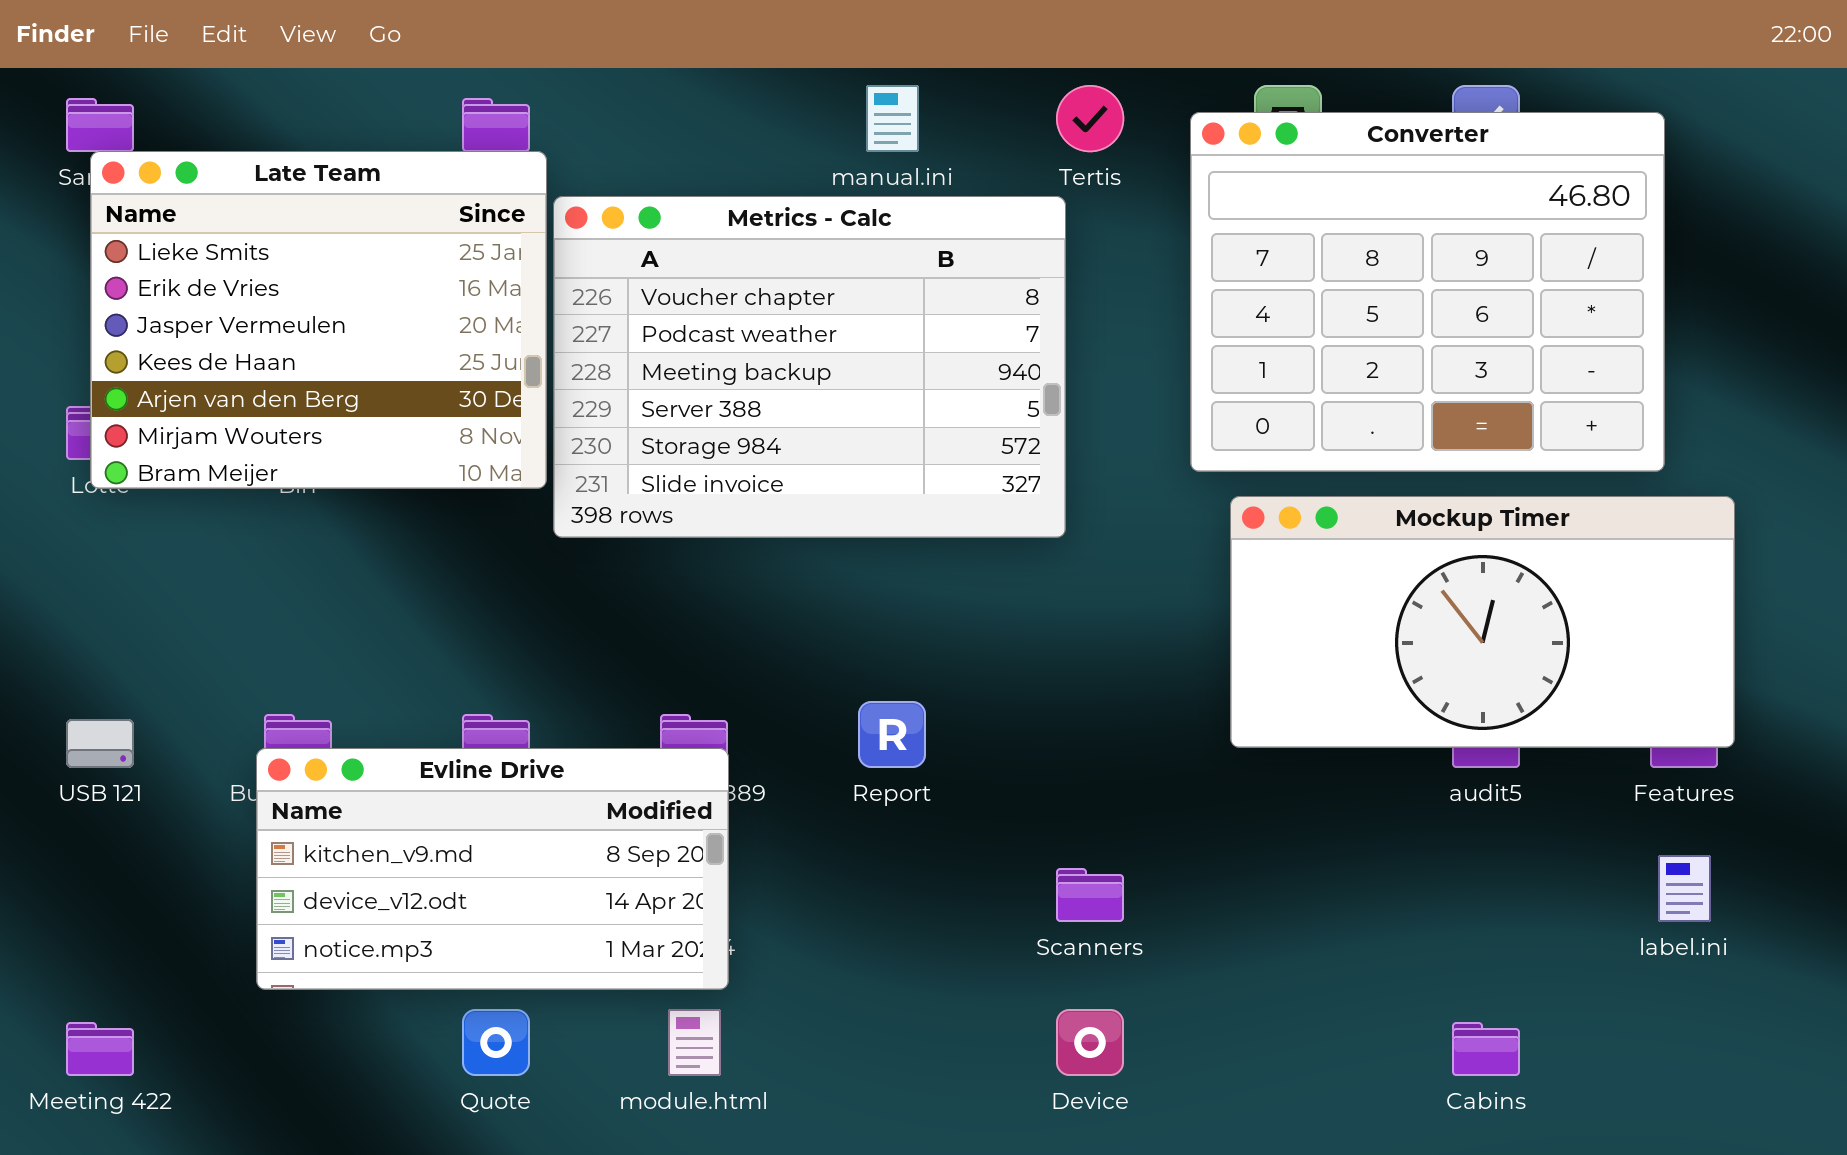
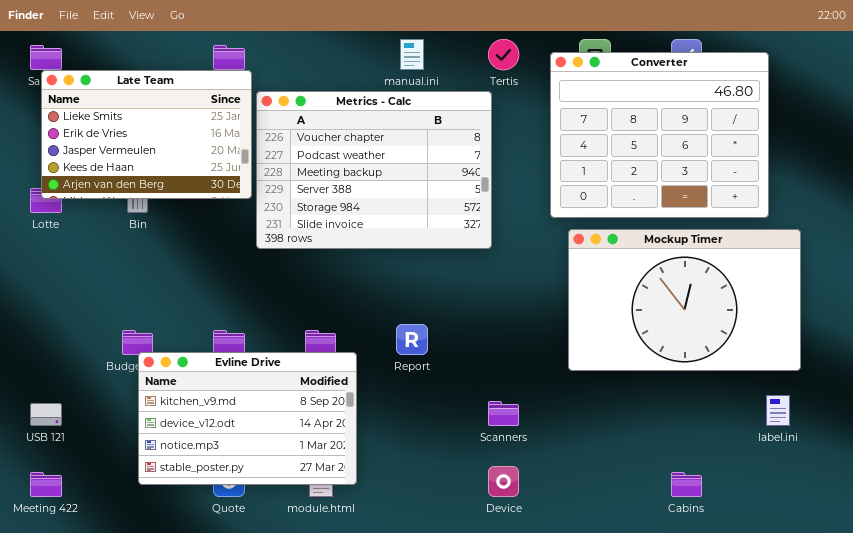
Late Team: [90,151,547,489] -> [41,70,252,199], resized
Mockup Timer: [1230,496,1735,748] -> [568,229,801,371], resized
USB 121: [66,719,134,768] -> [30,403,62,426], moved
Evline Drive: [256,748,729,990] -> [138,352,357,485], moved, resized

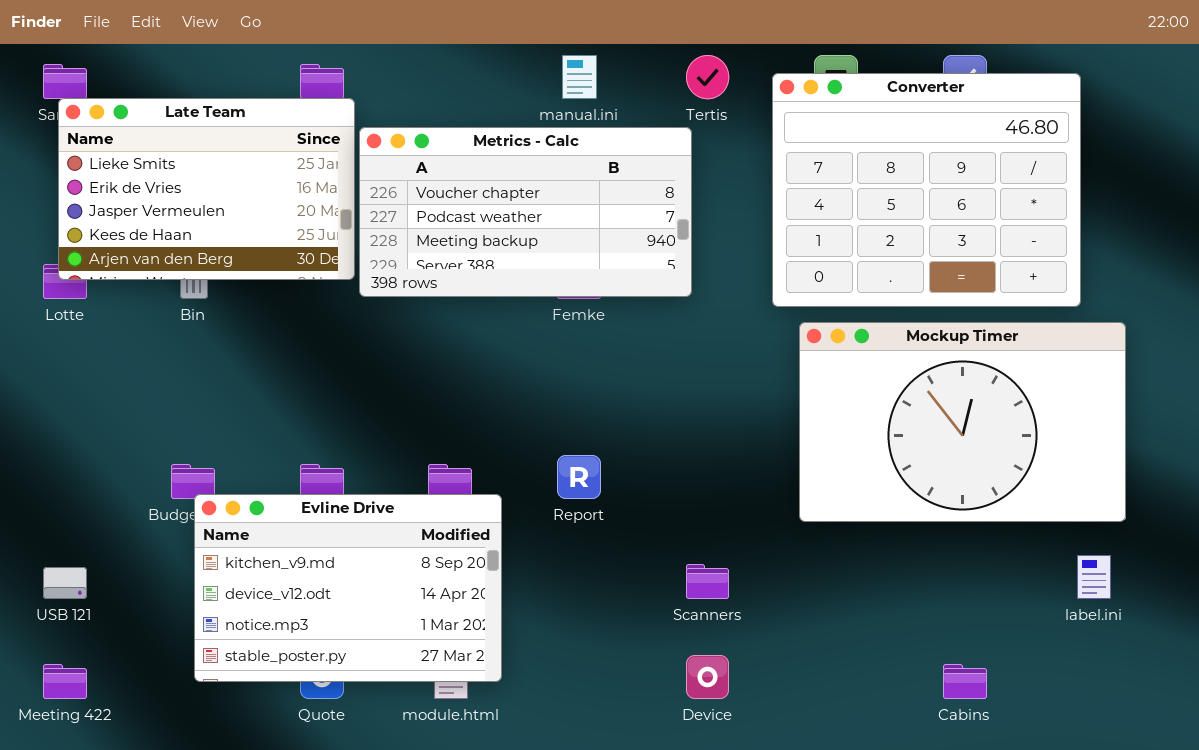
Metrics - Calc: [256,91,492,249] -> [359,127,692,297], resized

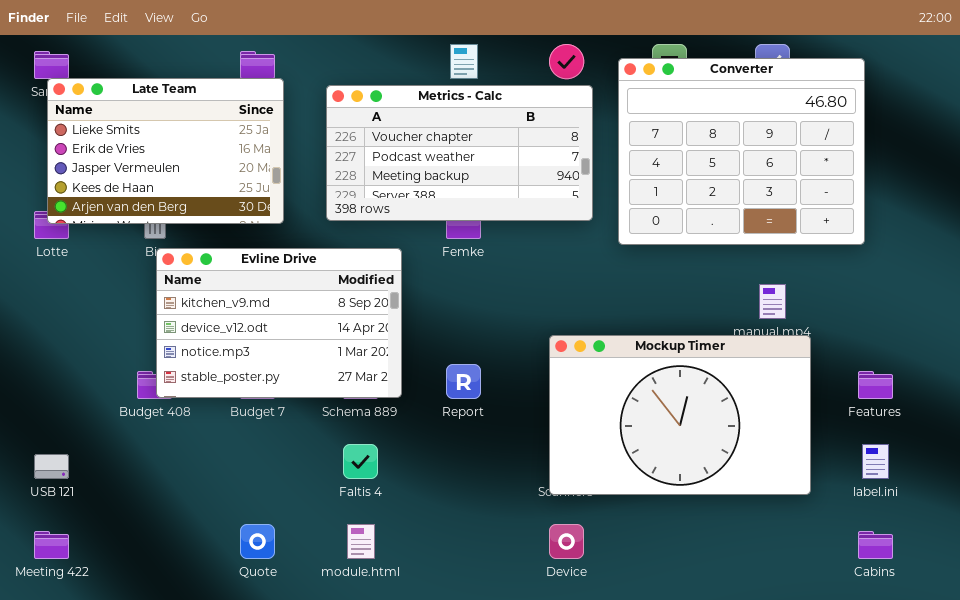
Metrics - Calc: [359,127,692,297] -> [326,85,593,221], moved
Mockup Timer: [799,322,1126,522] -> [549,335,811,495], moved
Evline Drive: [194,494,502,682] -> [156,248,402,398], moved
Cabins: [943,664,987,699] -> [858,531,893,559], moved

